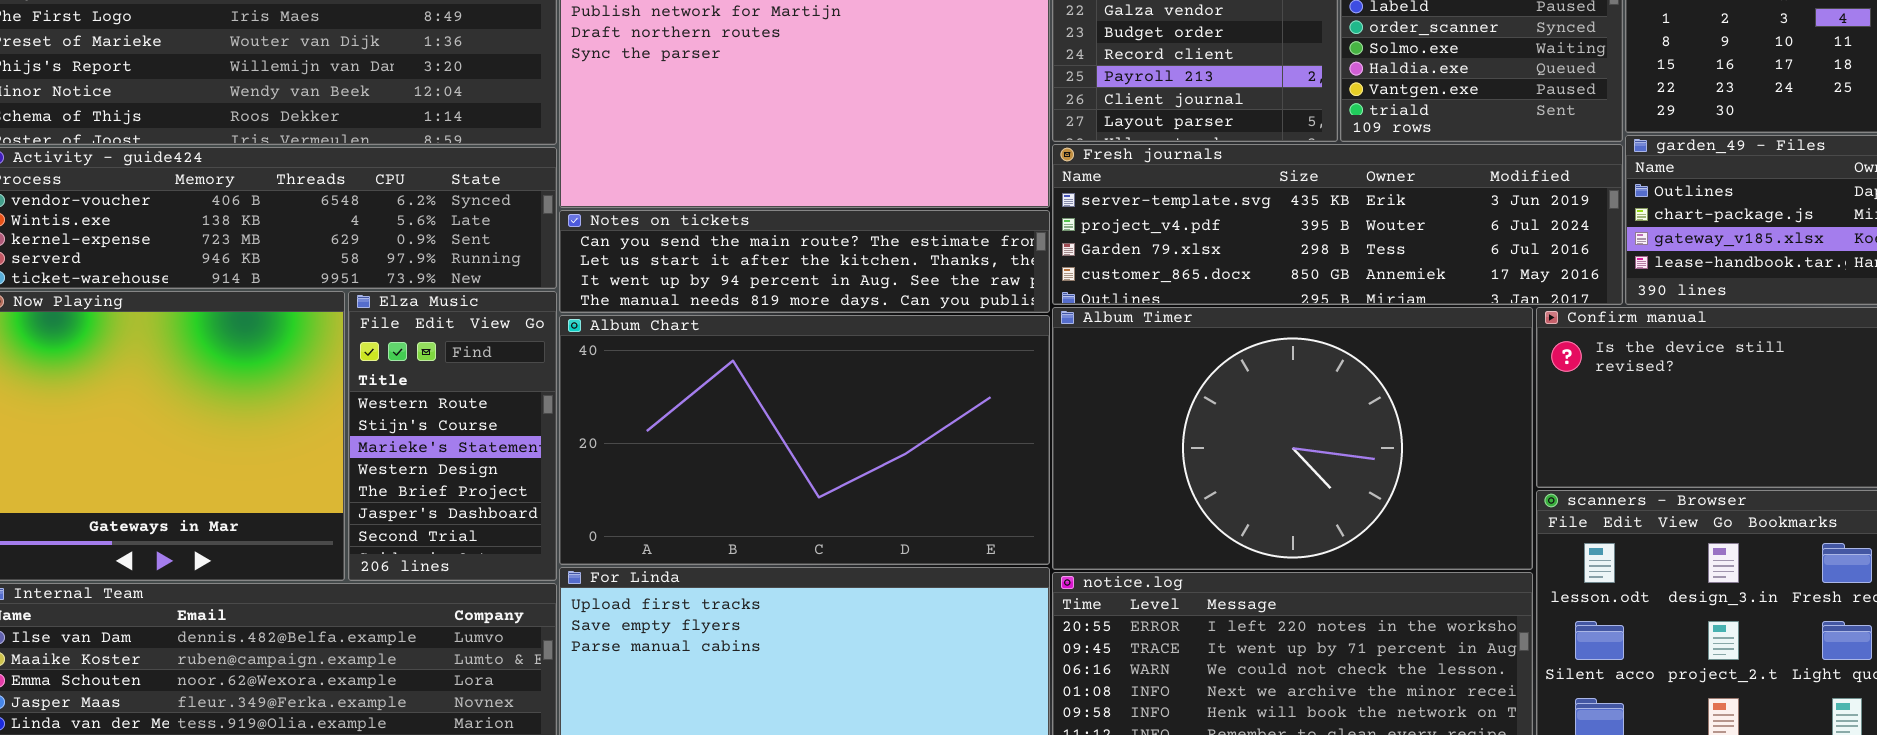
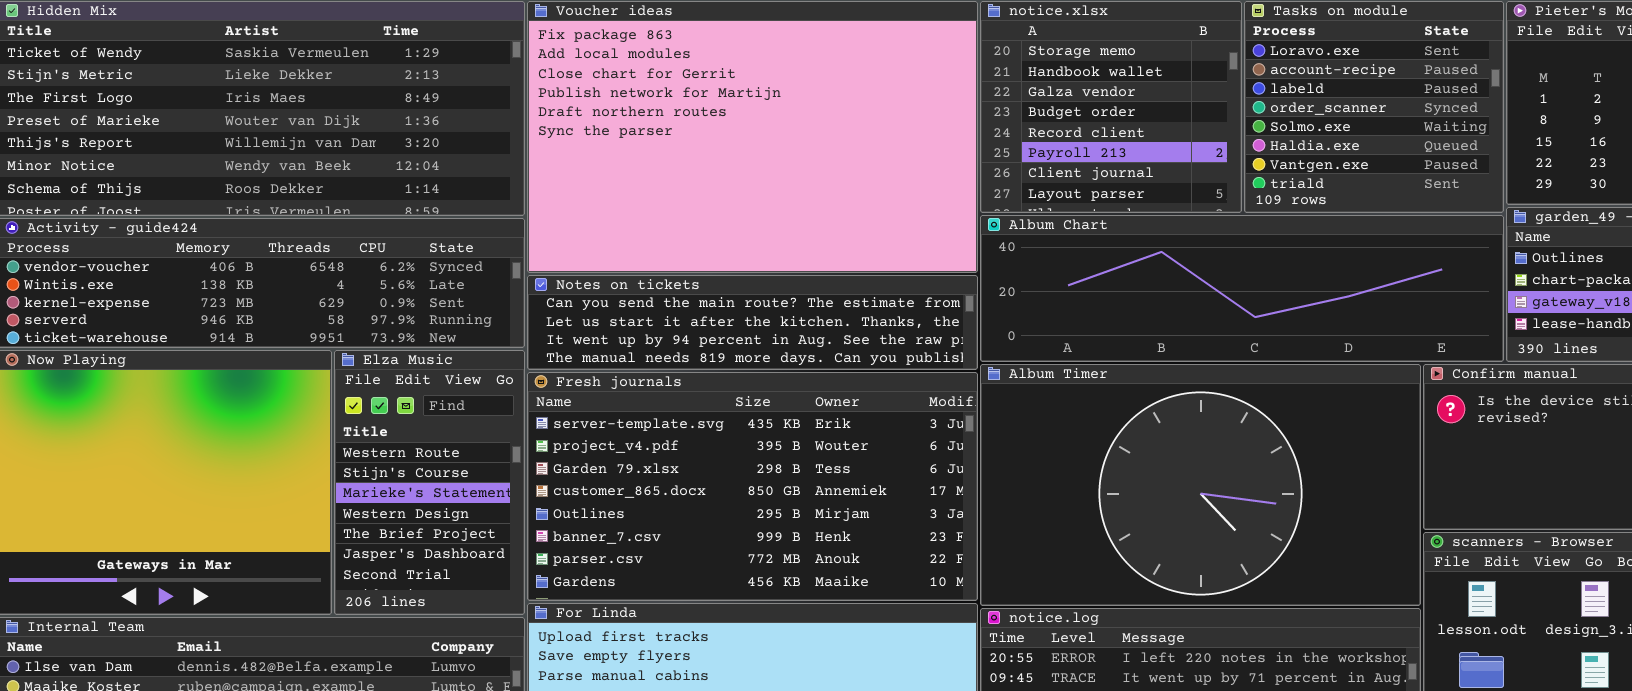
Fresh journals: [1052,144,1623,305] -> [527,372,978,601], moved, resized
Album Chart: [559,315,1050,565] -> [980,215,1504,362], moved, resized

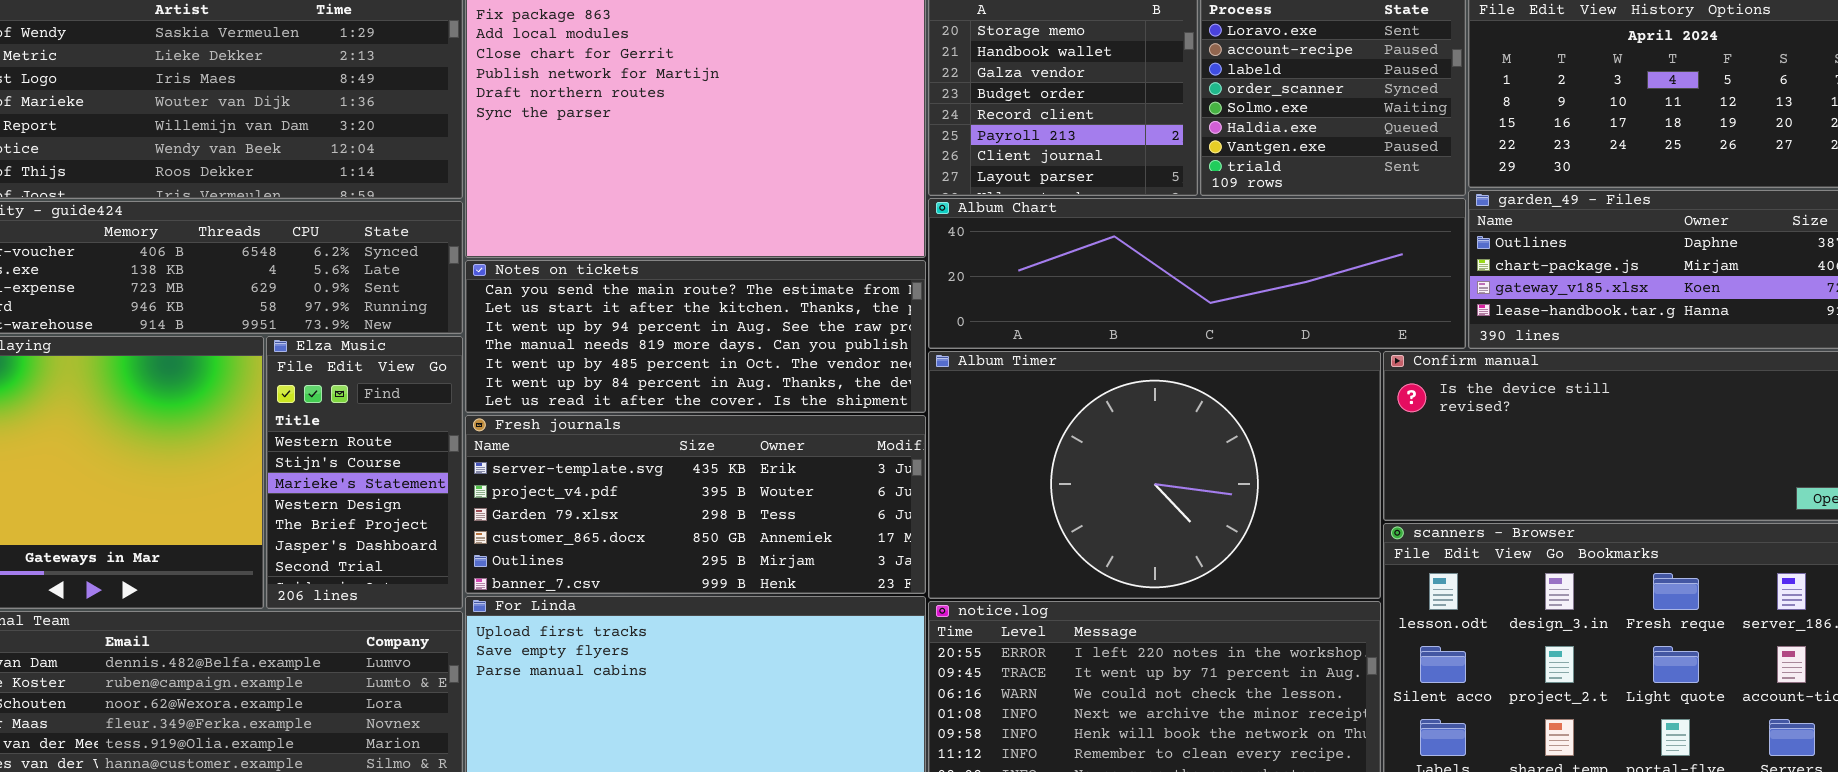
Notes on tickets: [527,275,978,370] -> [465,260,926,413], resized
Fresh journals: [527,372,978,601] -> [465,415,926,594], resized

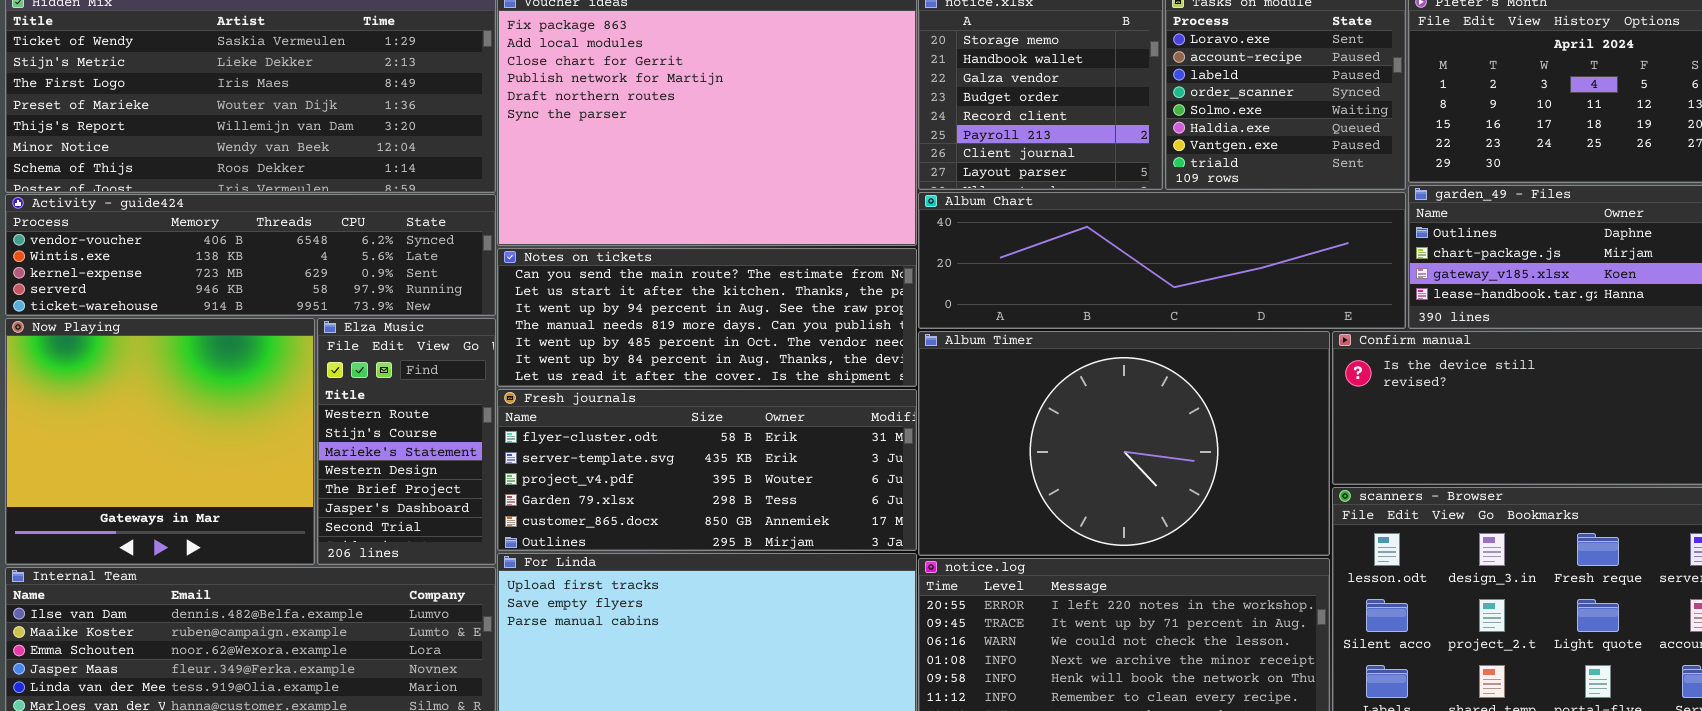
Fresh journals: [465,415,926,594] -> [497,389,917,551], scrolled up 1 row

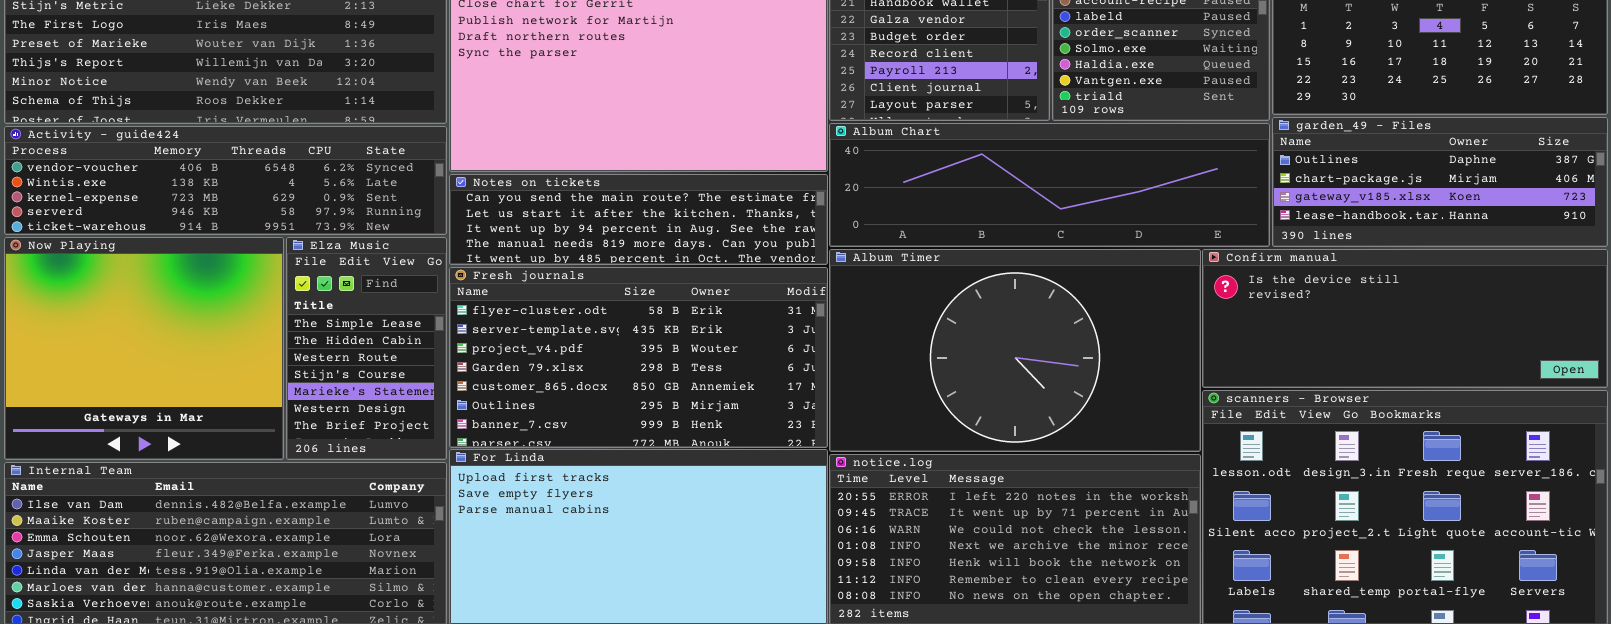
Notes on tickets: [497,248,917,387] -> [449,174,828,265], resized
Elza Music: [317,318,496,565] -> [286,237,447,460], scrolled up 2 rows
Fresh journals: [497,389,917,551] -> [449,267,828,448], resized

